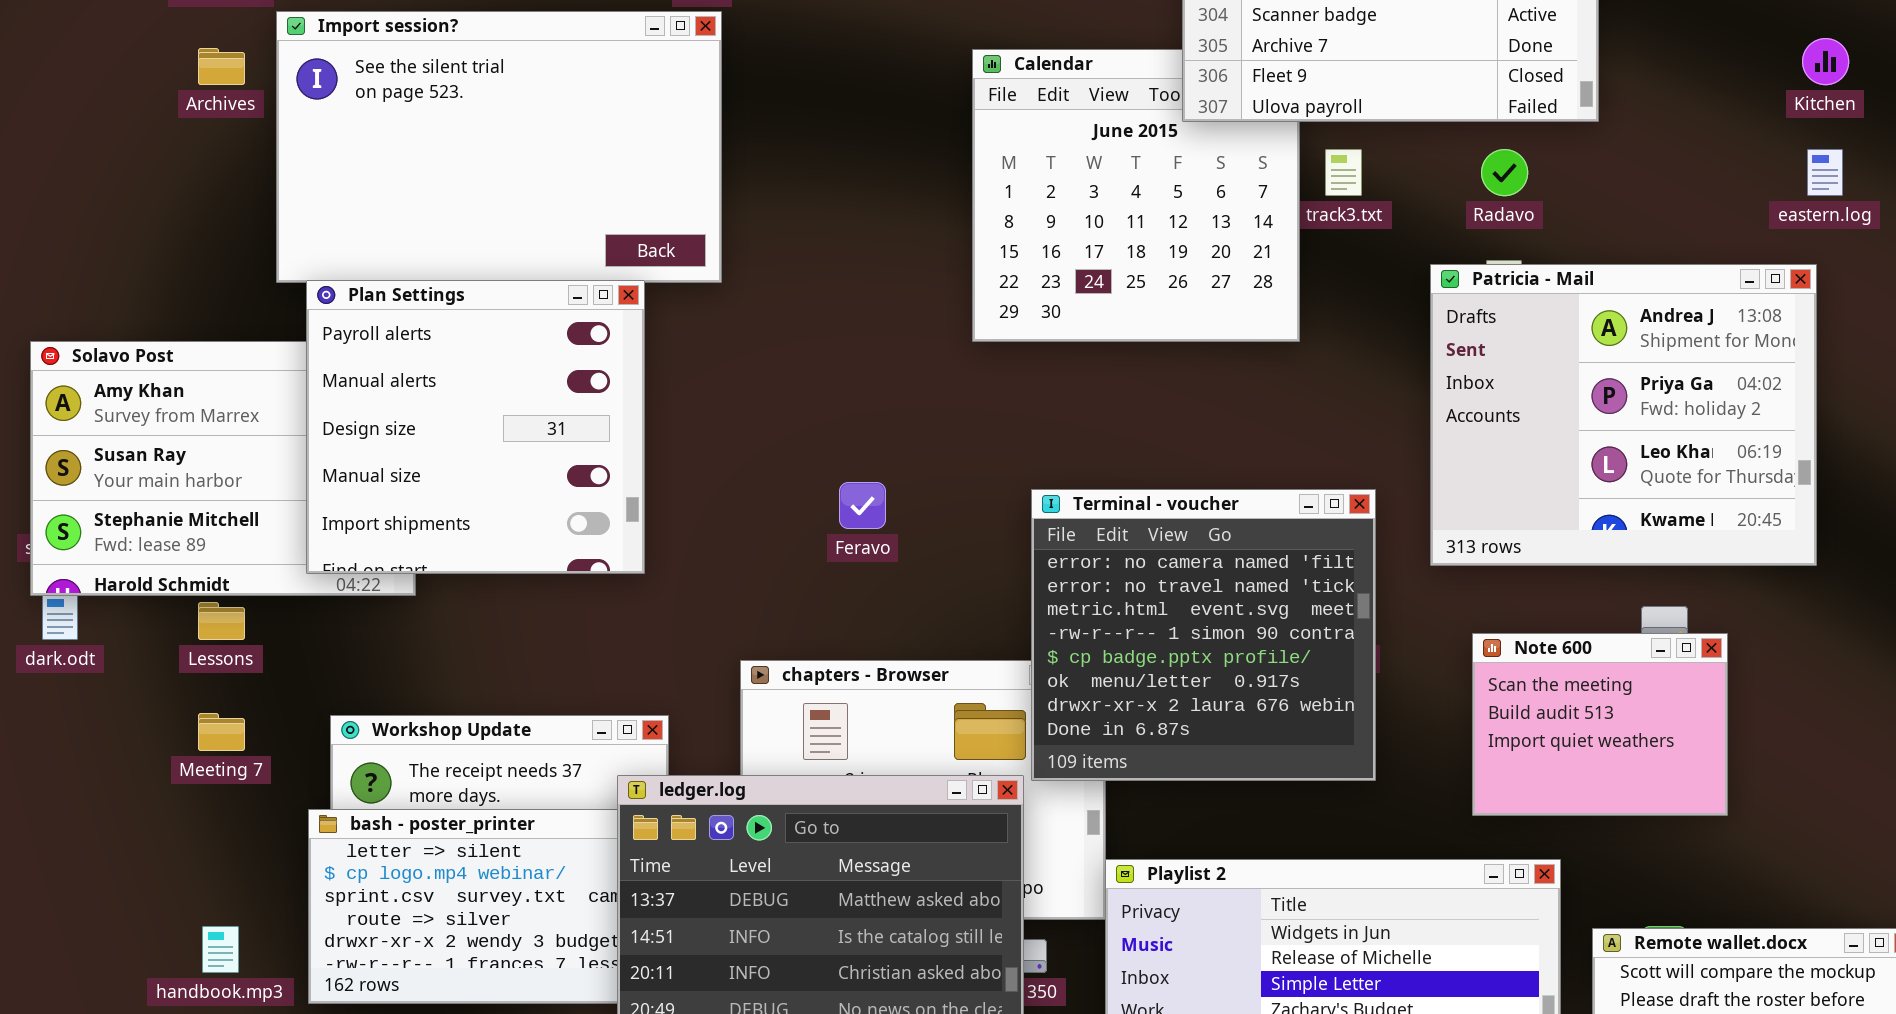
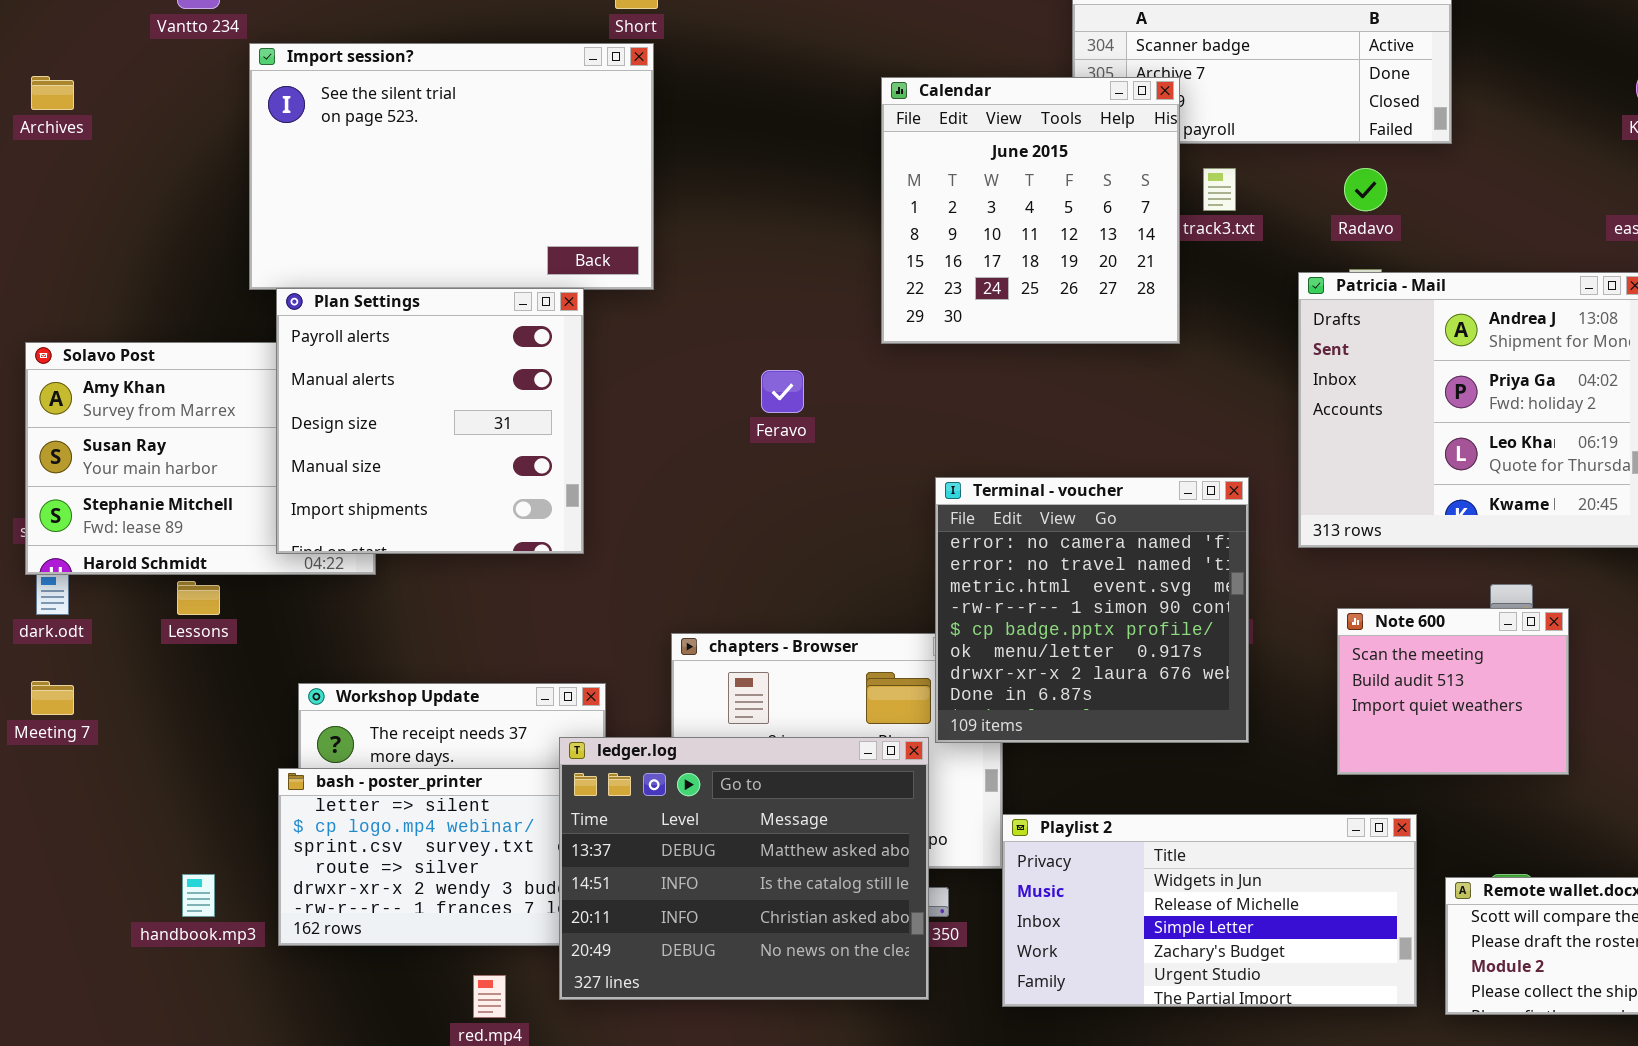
Archives: [198,48,245,85] -> [31,76,74,110], moved
Calendar: [972,49,1300,342] -> [881,77,1180,344], raised
Feravo: [839,482,886,529] -> [761,370,804,413], moved
Meeting 7: [198,713,245,751] -> [31,681,74,715], moved

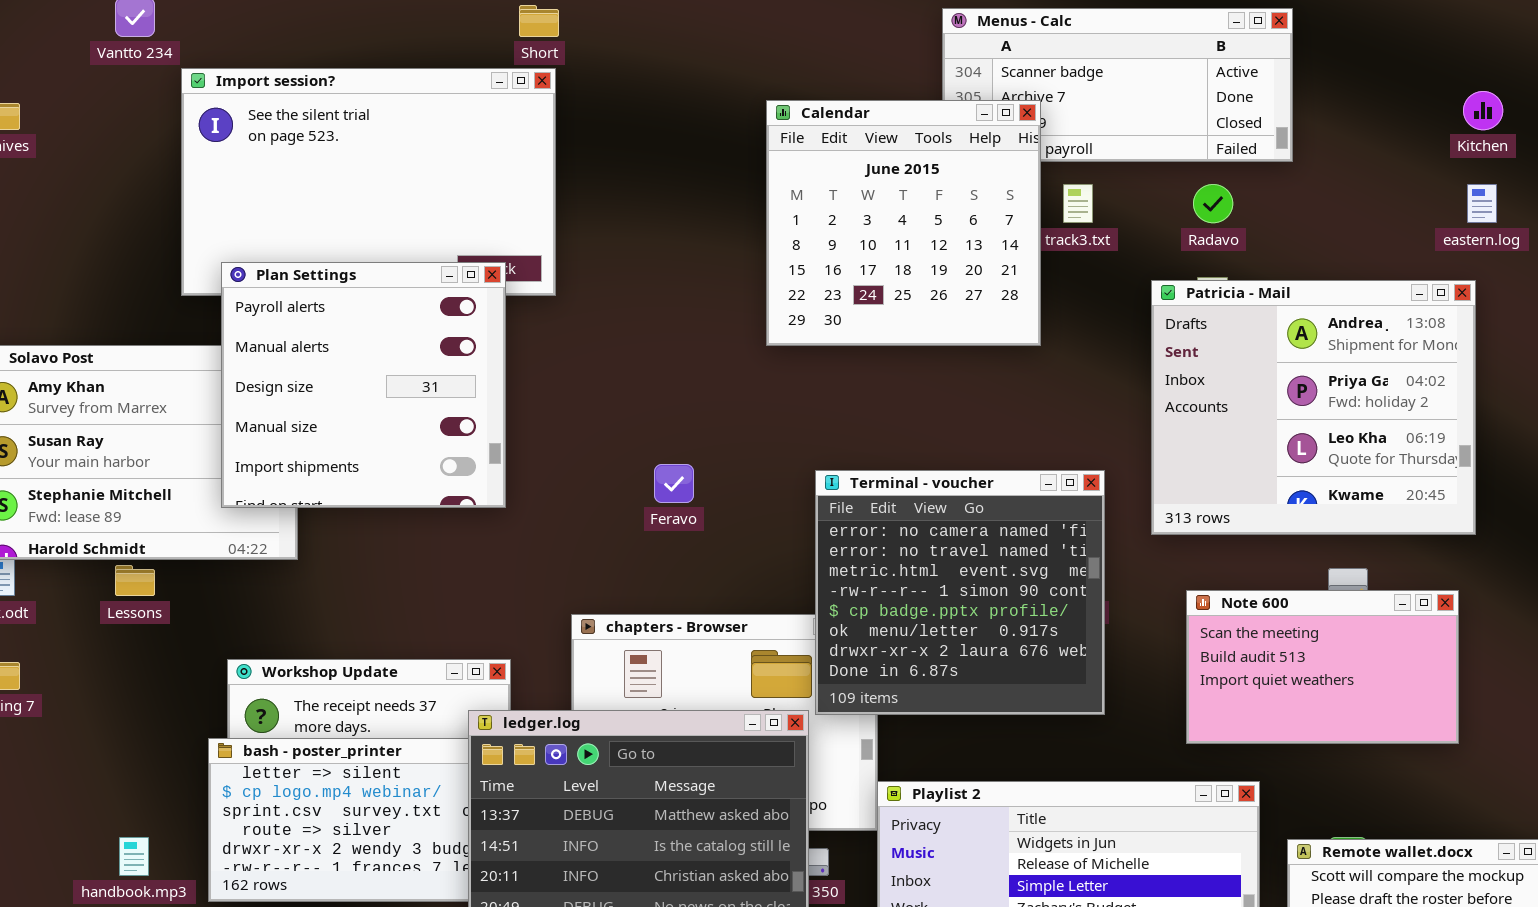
Plan Settings: [276,288,584,554] -> [221,262,506,508], moved
Feravo: [761,370,804,413] -> [654,464,694,503], moved
Note 600: [1337,608,1569,775] -> [1186,590,1459,744], resized

